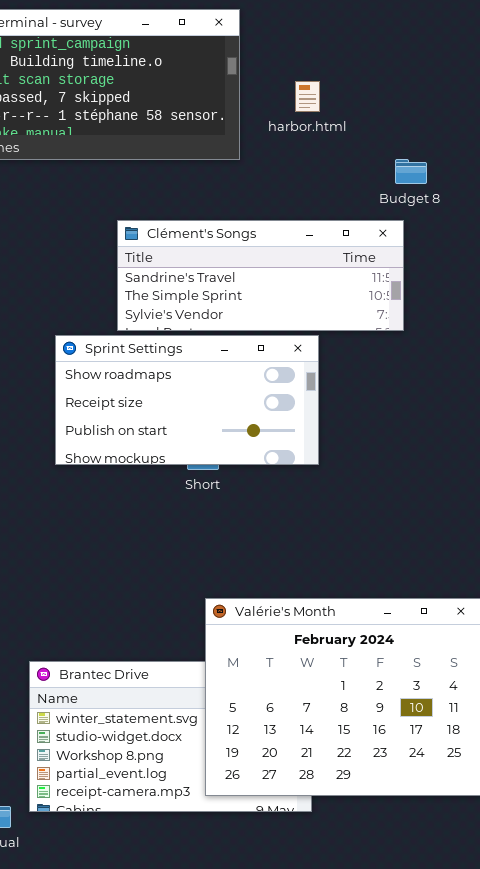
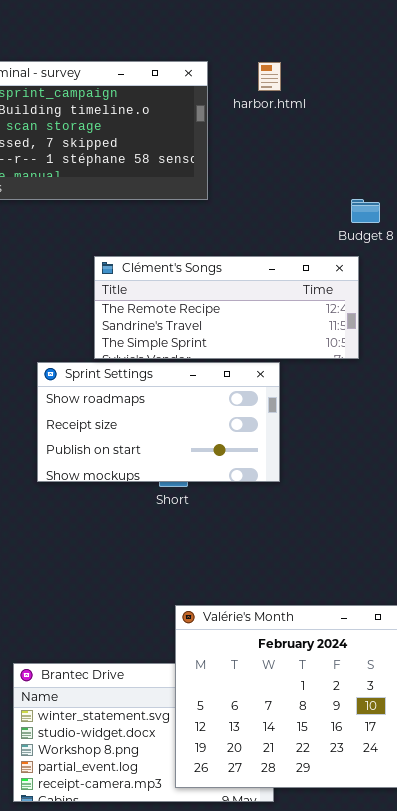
harbor.html: [295,81,320,112] -> [258,62,281,91], moved
Clément's Songs: [117,220,404,331] -> [94,256,359,359], scrolled up 1 row

